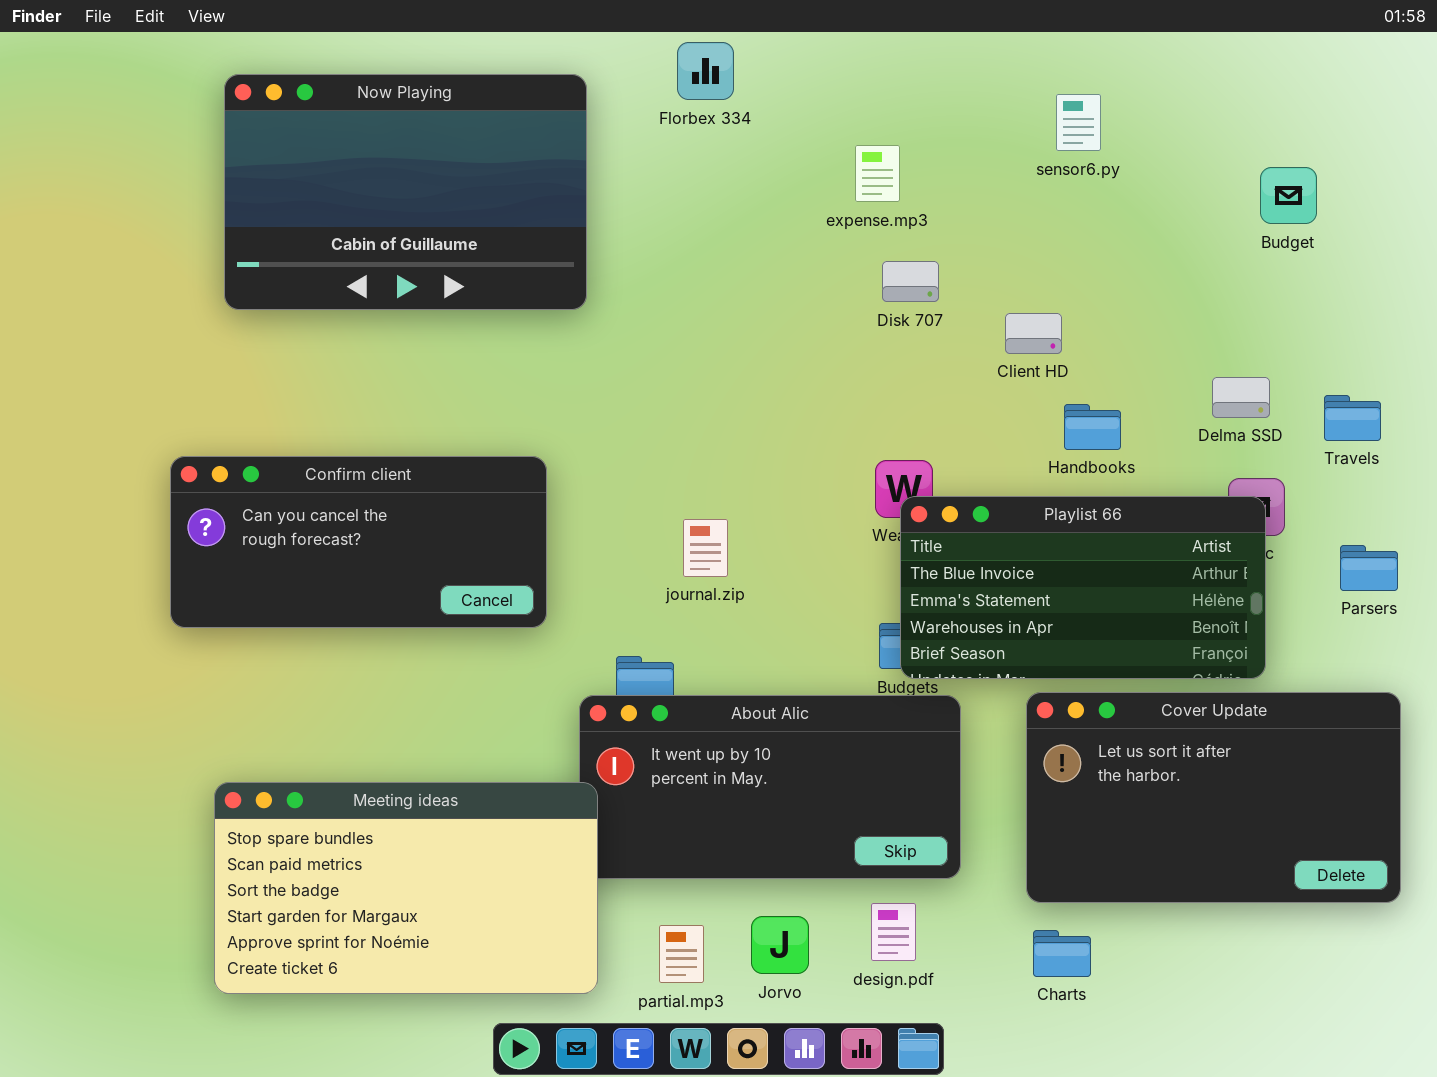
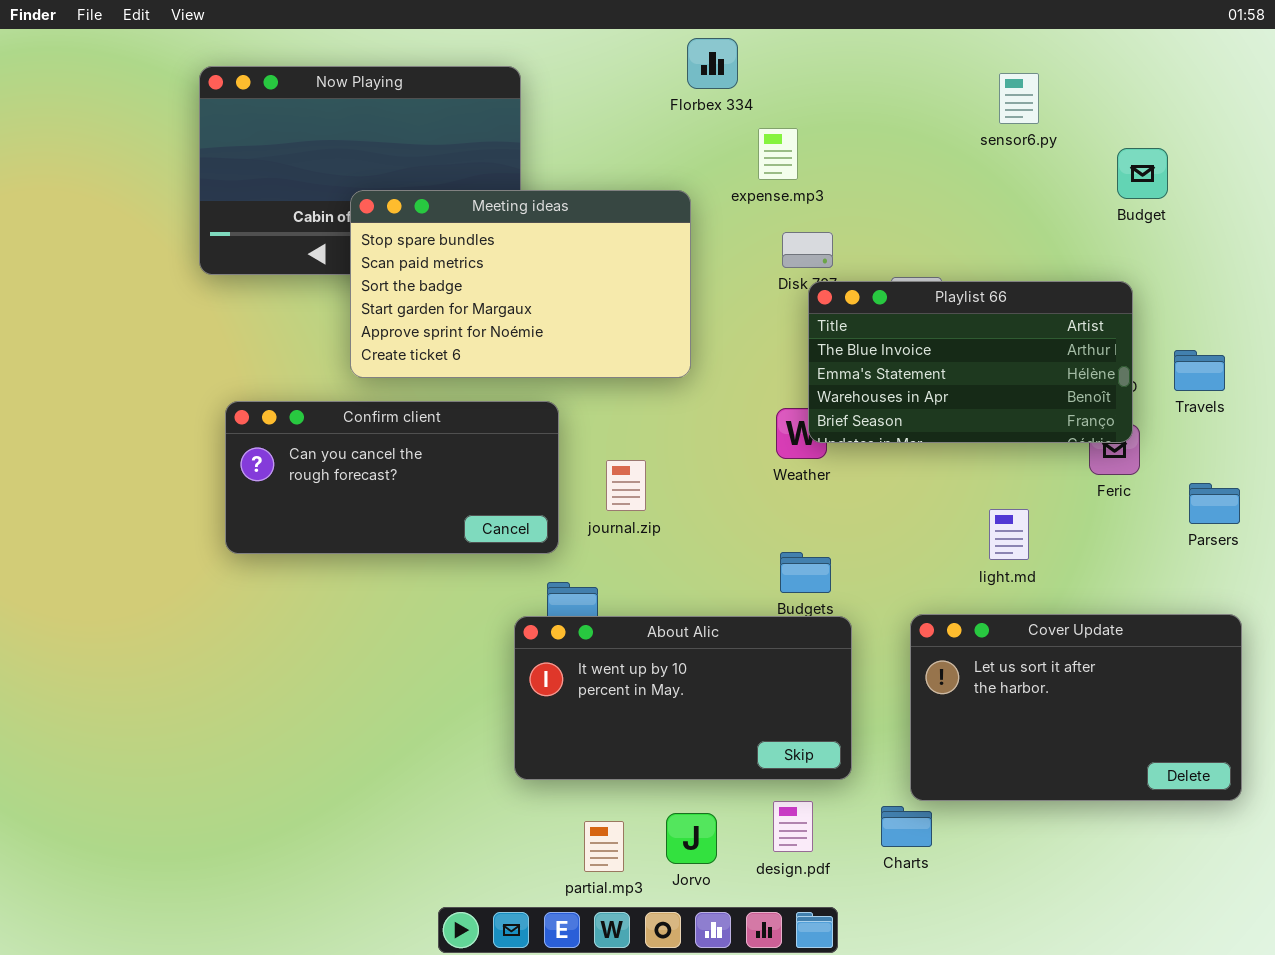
Florbex 334: [677,42,734,100] -> [687,38,738,89], moved
sensor6.py: [1056,94,1101,151] -> [999,73,1039,124], moved
Confirm client: [170,456,547,628] -> [225,401,559,554], moved
Playlist 66: [900,496,1266,679] -> [808,281,1133,443], moved
Meeting ideas: [214,782,598,994] -> [350,190,691,378], moved
Charts: [1033,930,1091,977] -> [881,806,932,847], moved

